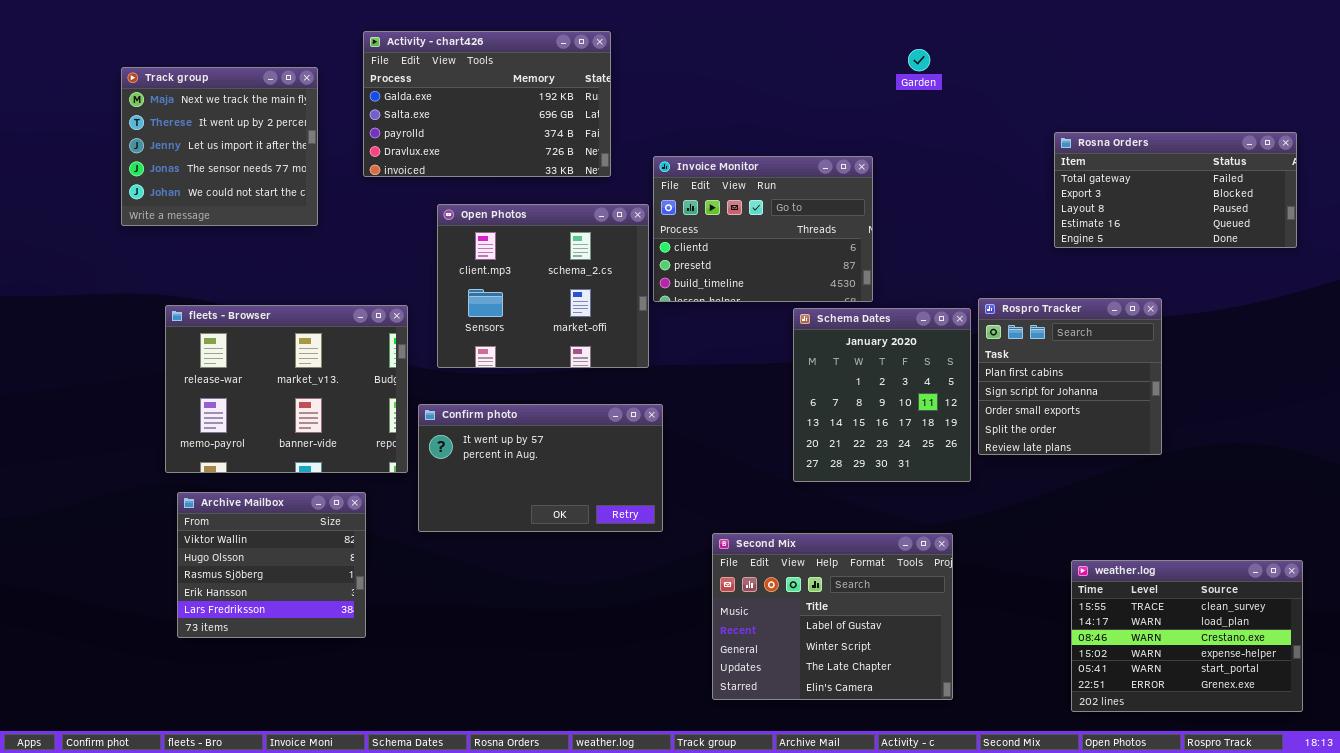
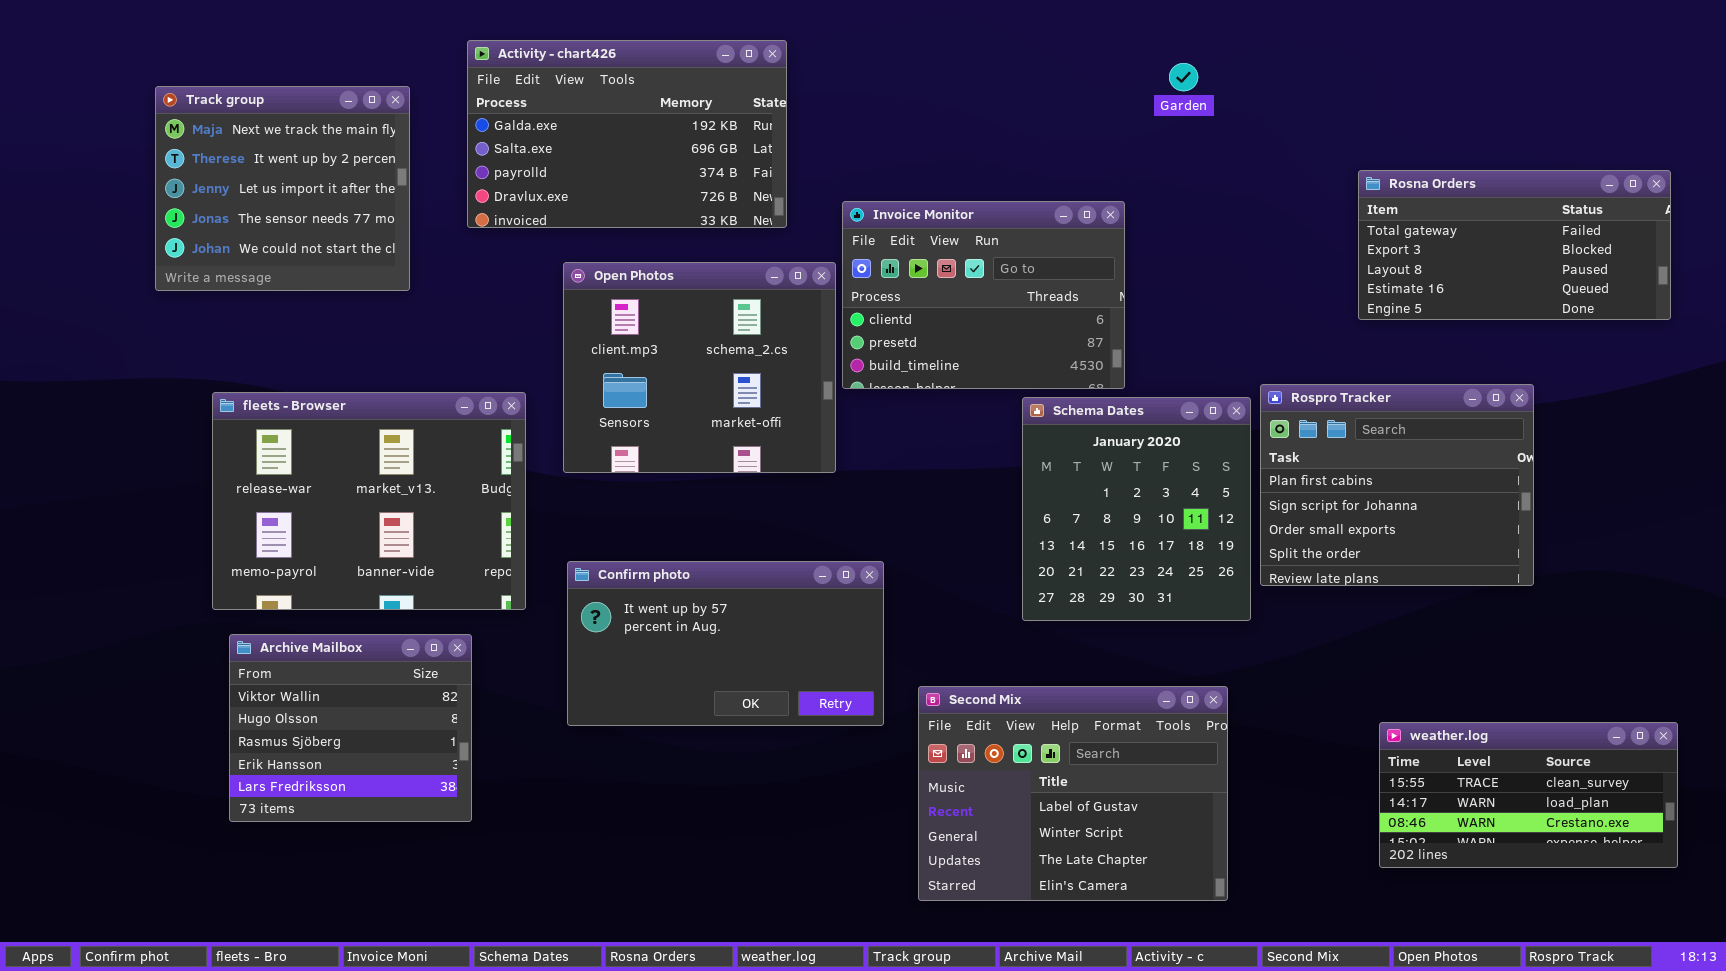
Rospro Tracker: [978,298,1162,455] -> [1260,384,1534,586], resized
Confirm photo: [418,404,663,532] -> [567,561,884,726], moved
weather.log: [1071,560,1303,712] -> [1379,722,1678,868], resized

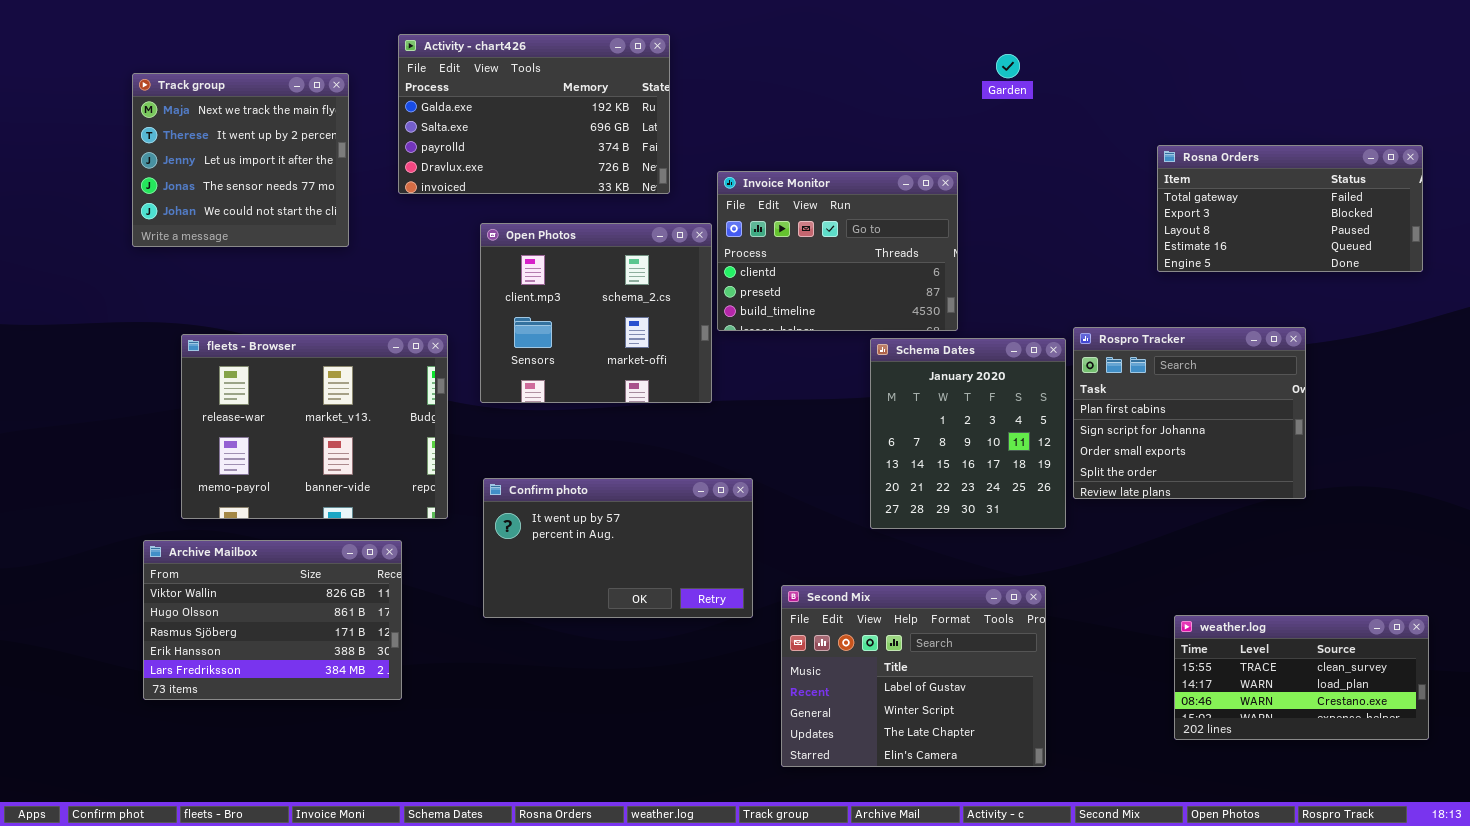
Archive Mailbox: [229,634,472,822] -> [143,540,402,700], resized

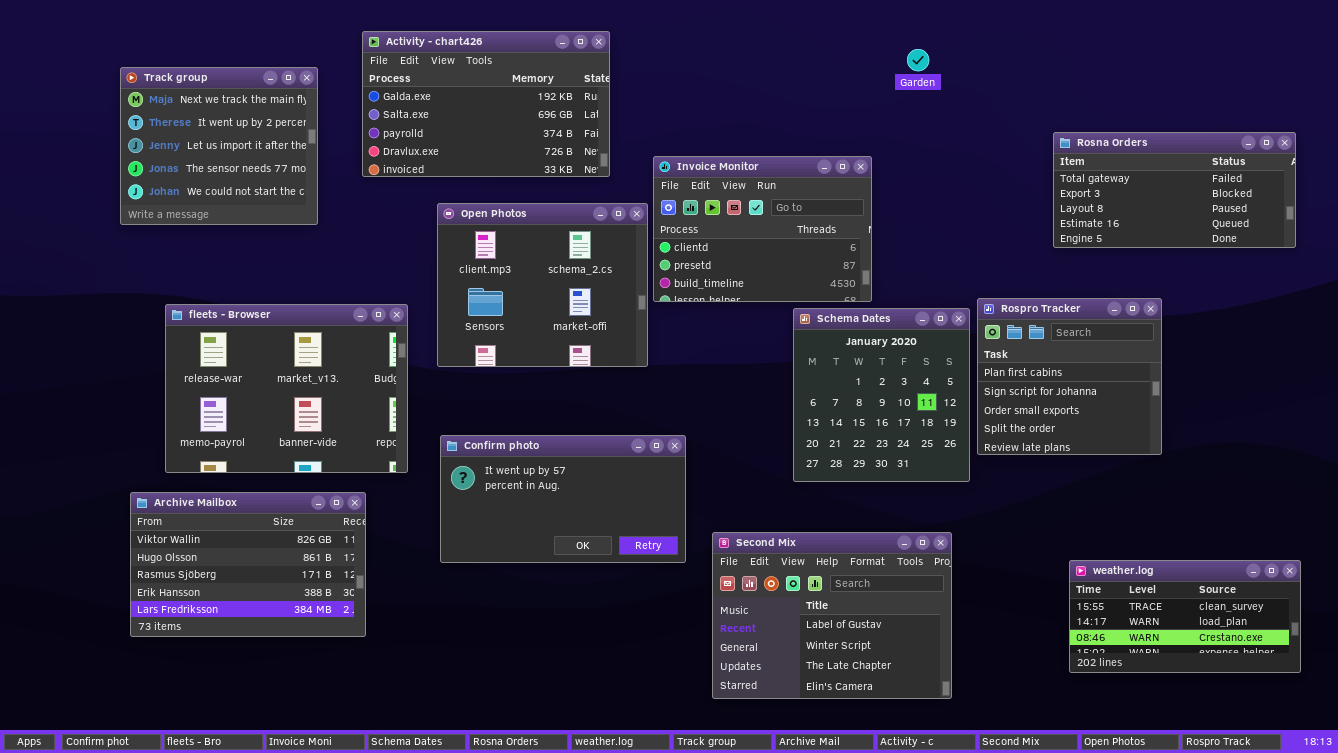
Rospro Tracker: [1073,327,1306,499] -> [977,298,1162,455], resized

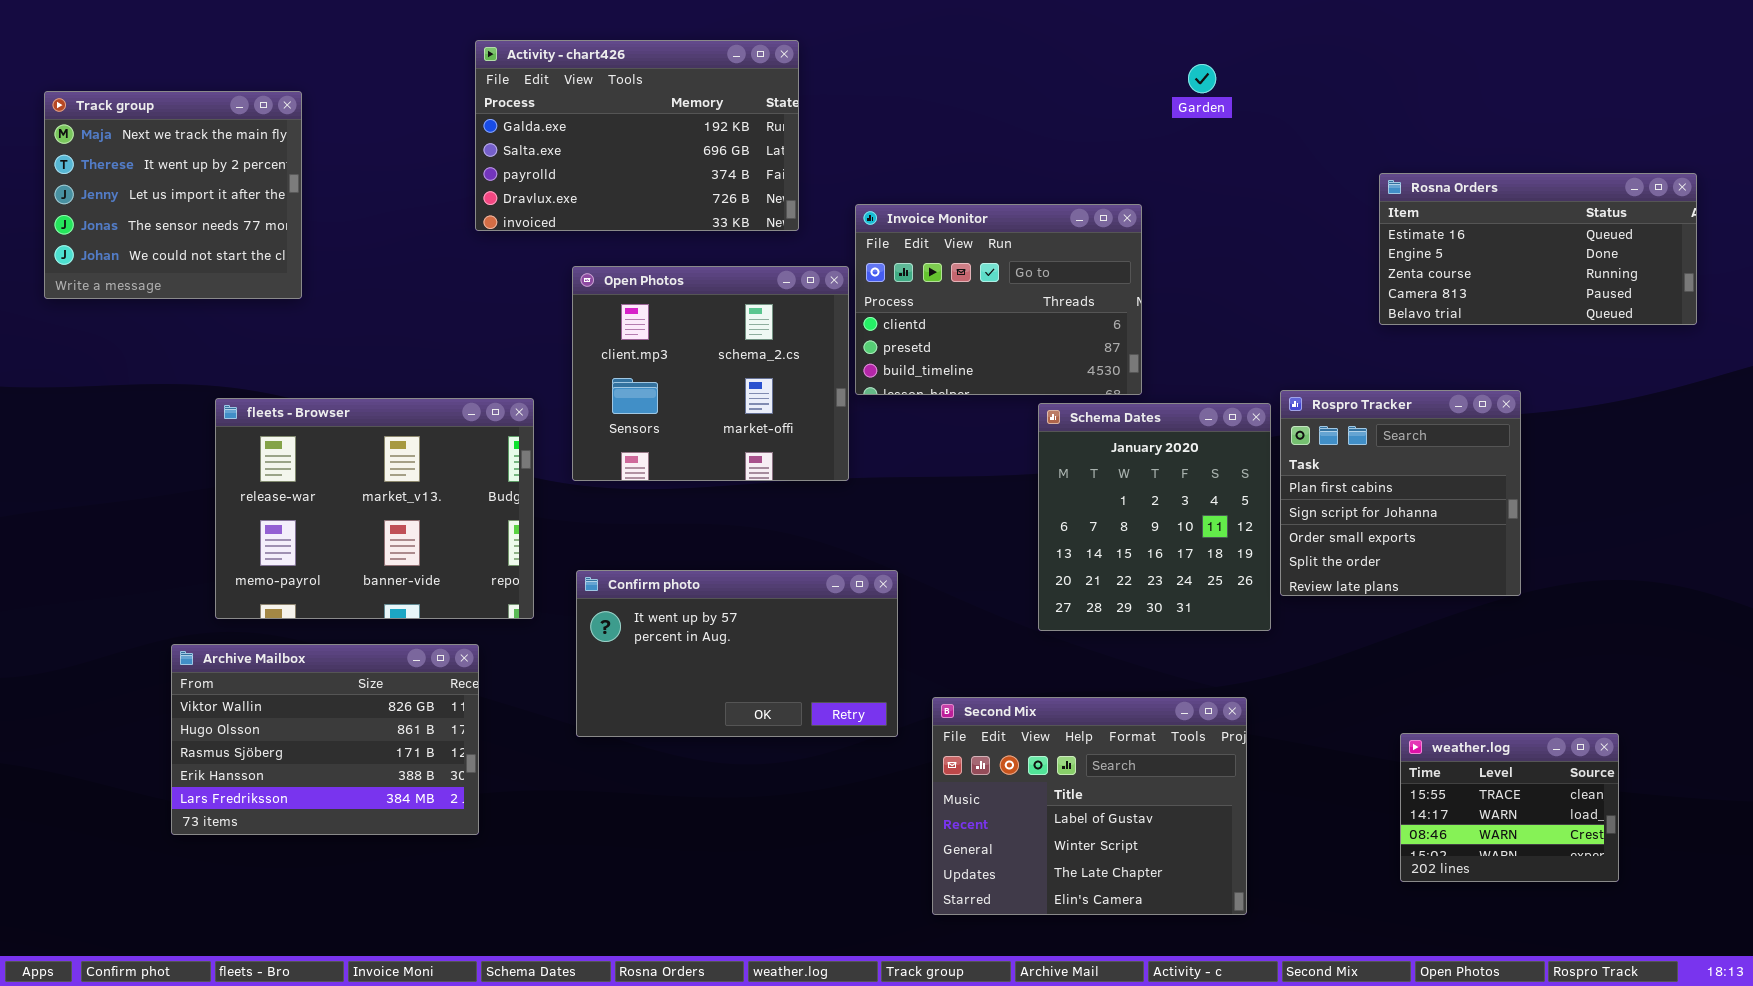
Track group: [120,67,318,225] -> [44,91,302,299], moved
Rosna Orders: [1053,132,1296,248] -> [1379,173,1697,325], scrolled down 3 rows
weather.log: [1069,560,1301,673] -> [1400,733,1619,882], resized

